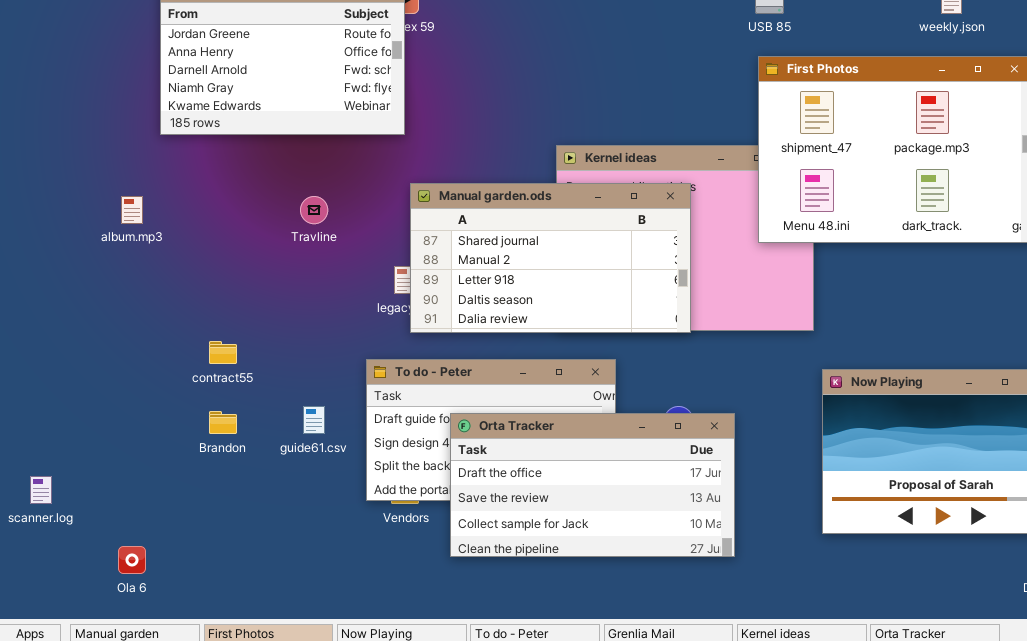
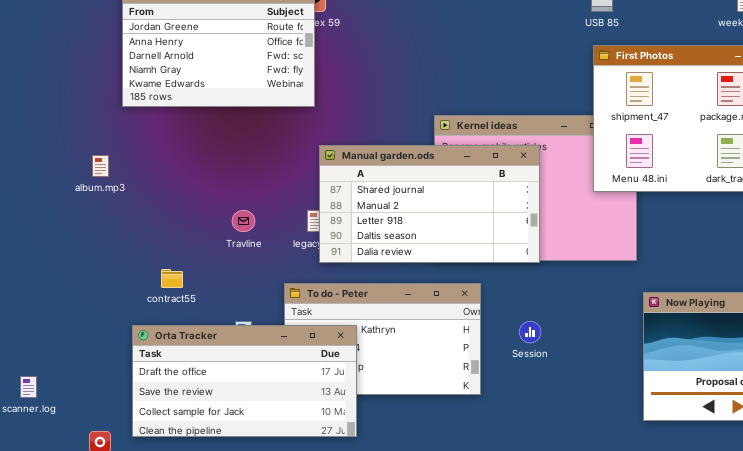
Travline: [300,196,328,224] -> [232,210,255,232], moved
Orta Tracker: [450,413,735,557] -> [132,325,357,437], moved

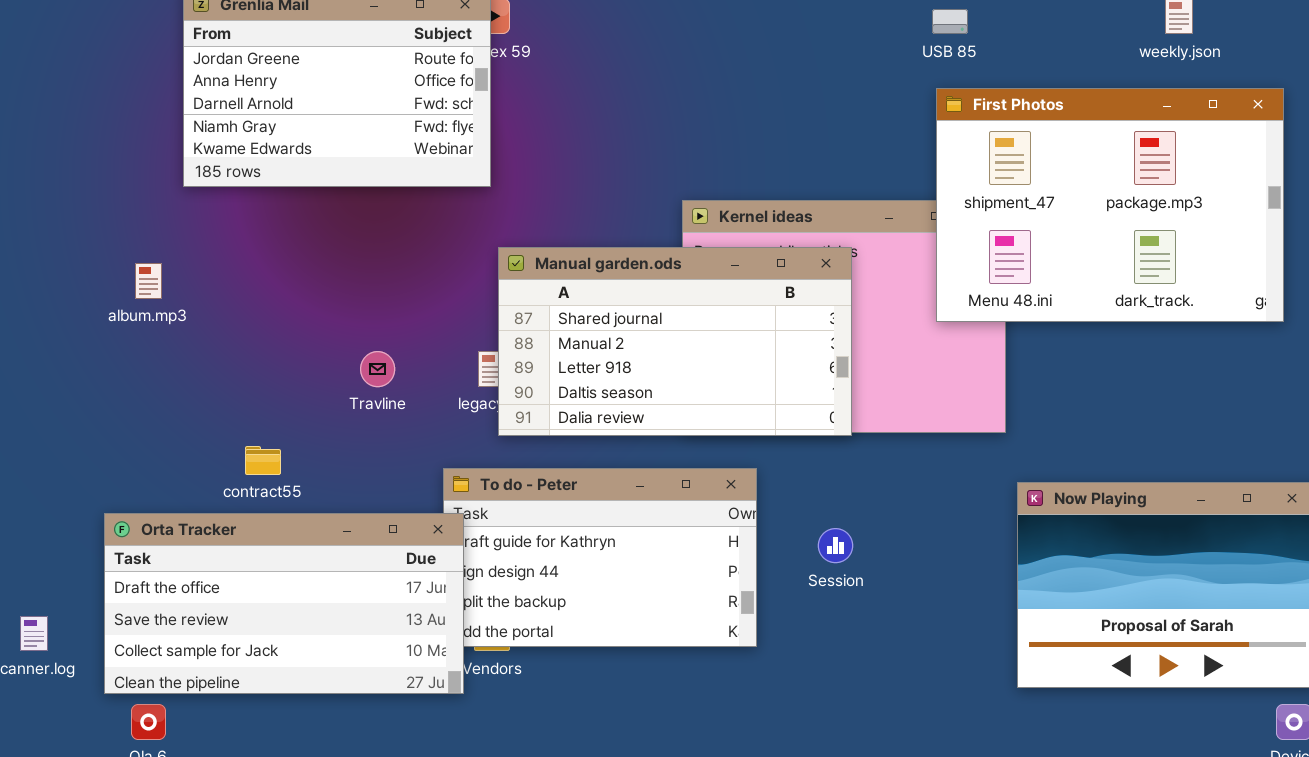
Orta Tracker: [132,325,357,437] -> [104,513,464,694], moved

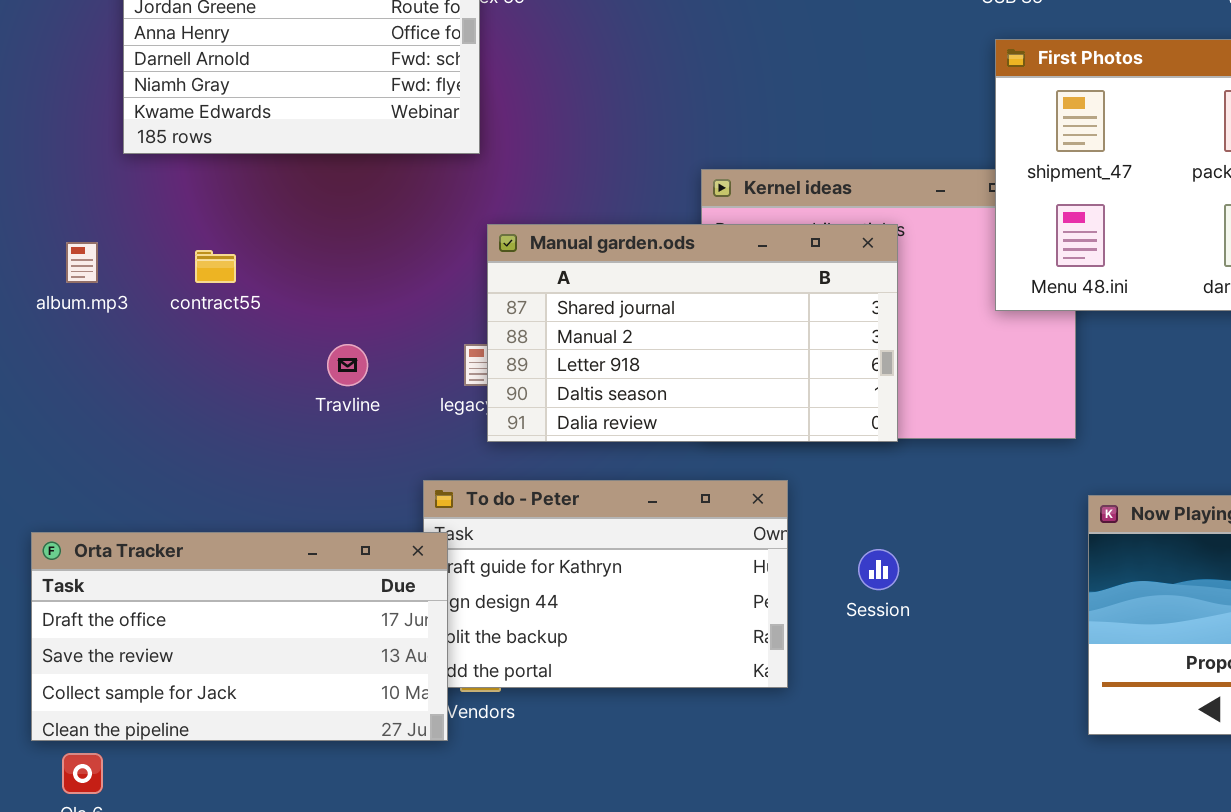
contract55: [245,446,281,475] -> [195,250,236,283], moved

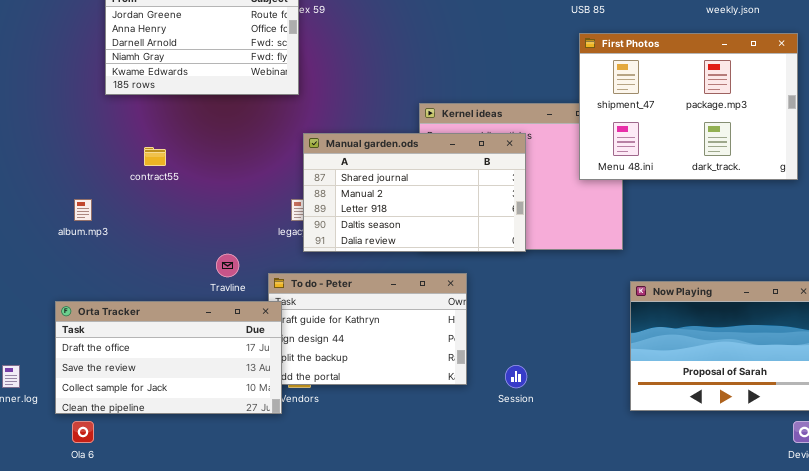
album.mp3: [66,242,98,283] -> [74,199,92,221], moved
Travline: [327,344,368,386] -> [216,254,239,277], moved
Session: [858,549,899,590] -> [505,365,527,388], moved

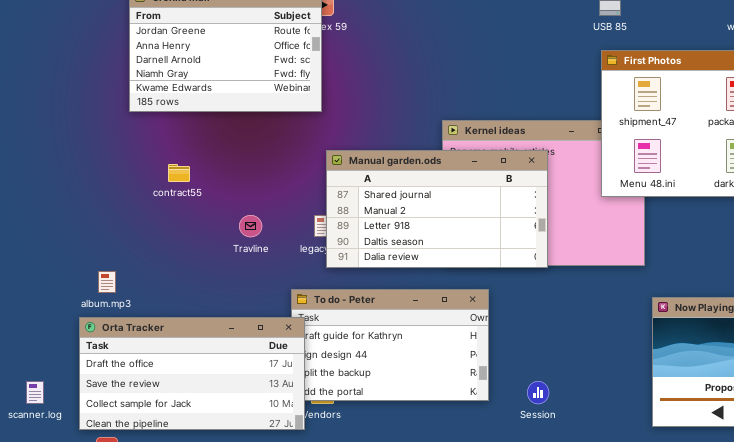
album.mp3: [74,199,92,221] -> [98,271,116,293], moved
Travline: [216,254,239,277] -> [239,215,262,237], moved

